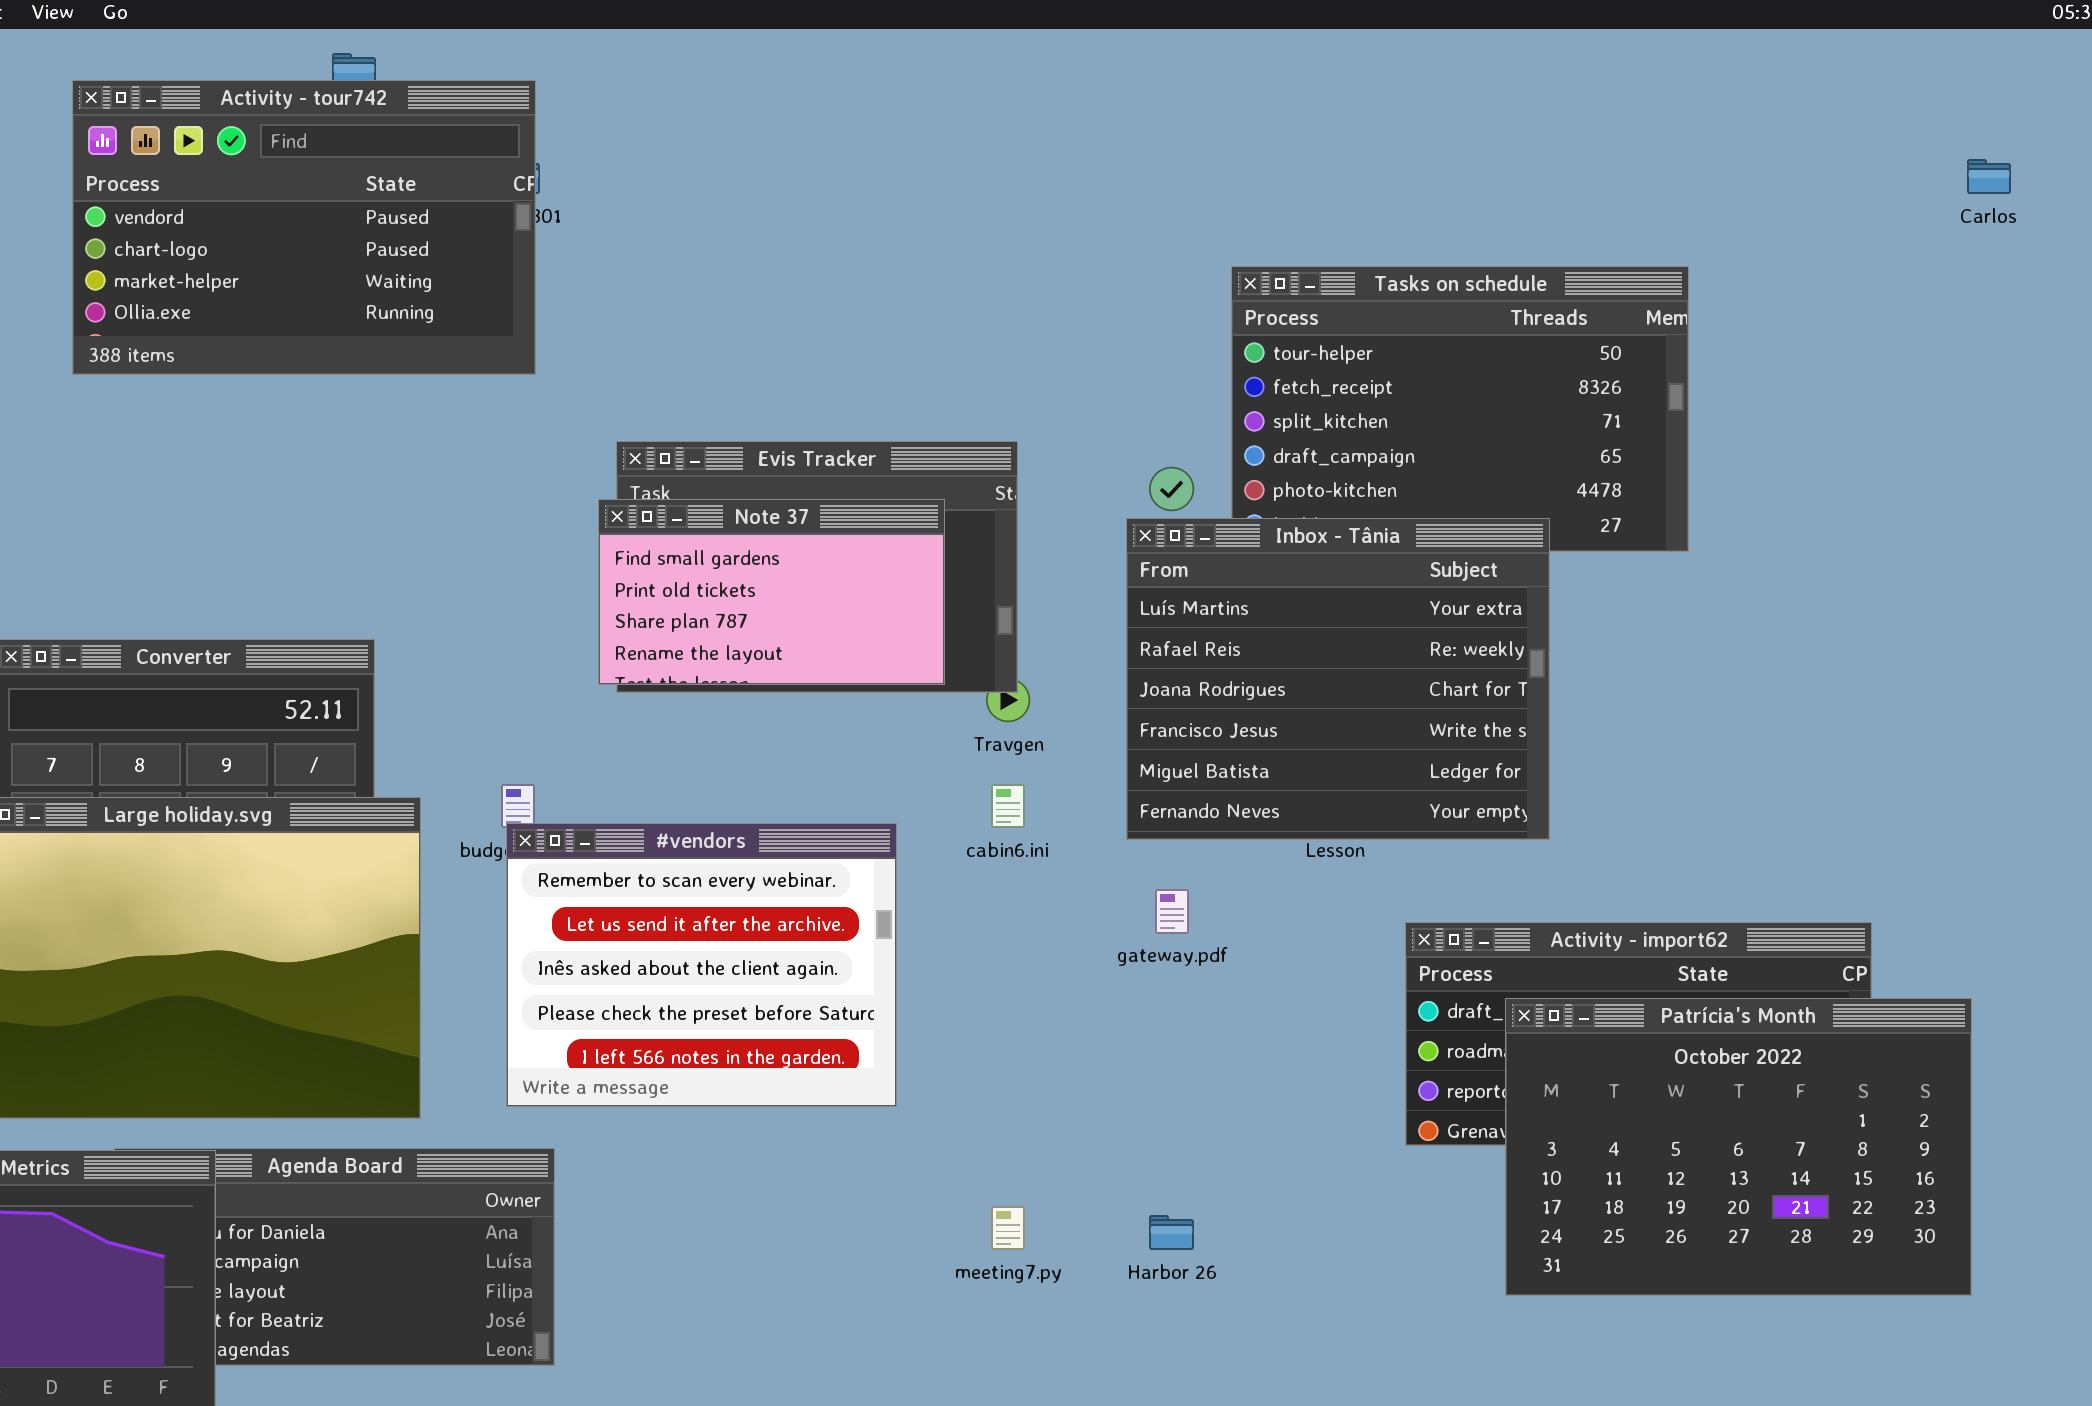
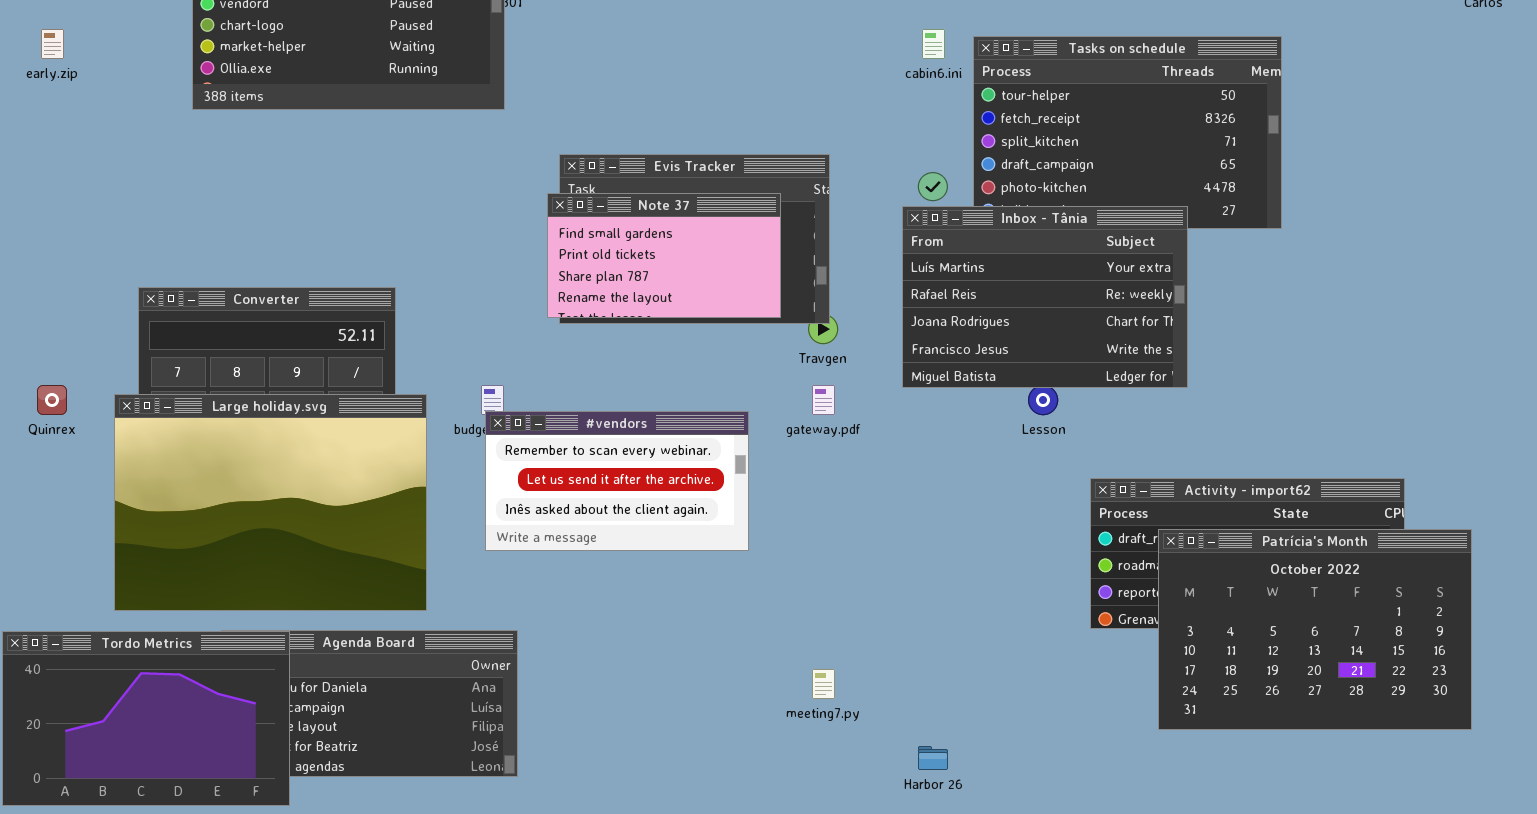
Inbox - Tânia: [1126,518,1550,840] -> [902,206,1188,388], resized
cabin6.ini: [991,784,1025,828] -> [922,29,945,59], moved
#vendors: [506,823,897,1107] -> [485,411,749,551], resized
gateway.pdf: [1155,889,1189,934] -> [812,385,835,415], moved
Harbor 26: [1149,1215,1194,1250] -> [918,746,948,770], moved

